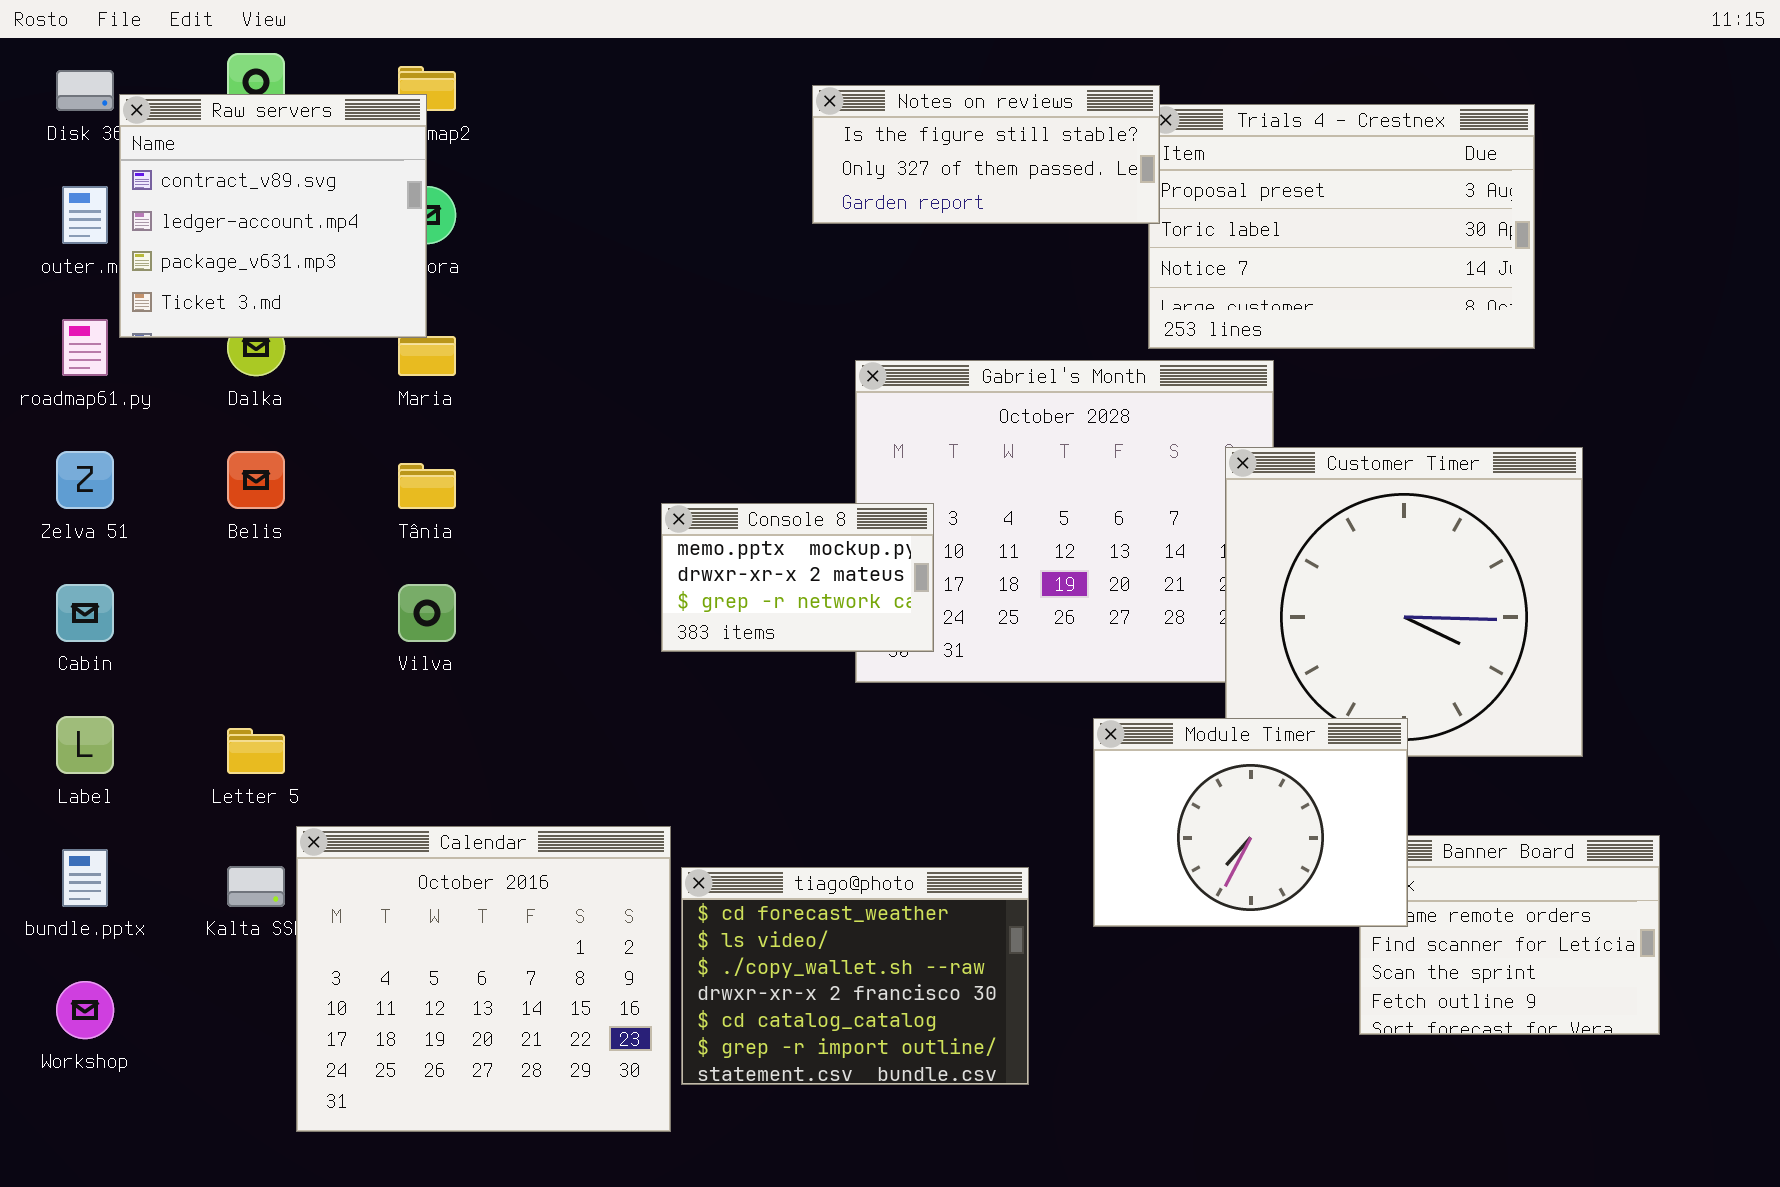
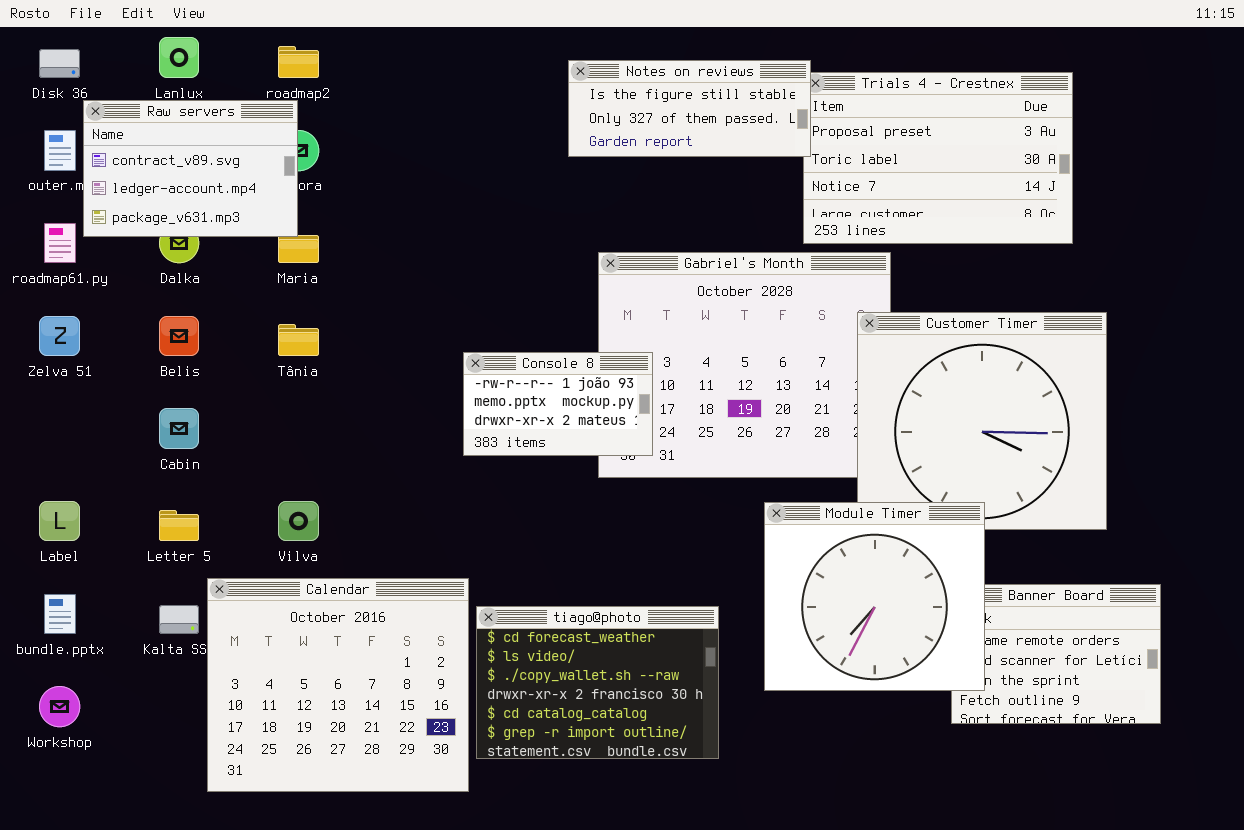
Raw servers: [119,94,427,338] -> [83,100,298,237], resized
Console 8: [661,503,934,652] -> [463,352,653,456], scrolled up 1 row
Cabin: [56,584,114,642] -> [159,408,199,449], moved
Vilva: [398,584,456,642] -> [278,501,319,541], moved
Module Timer: [1093,718,1408,927] -> [764,502,985,691], resized

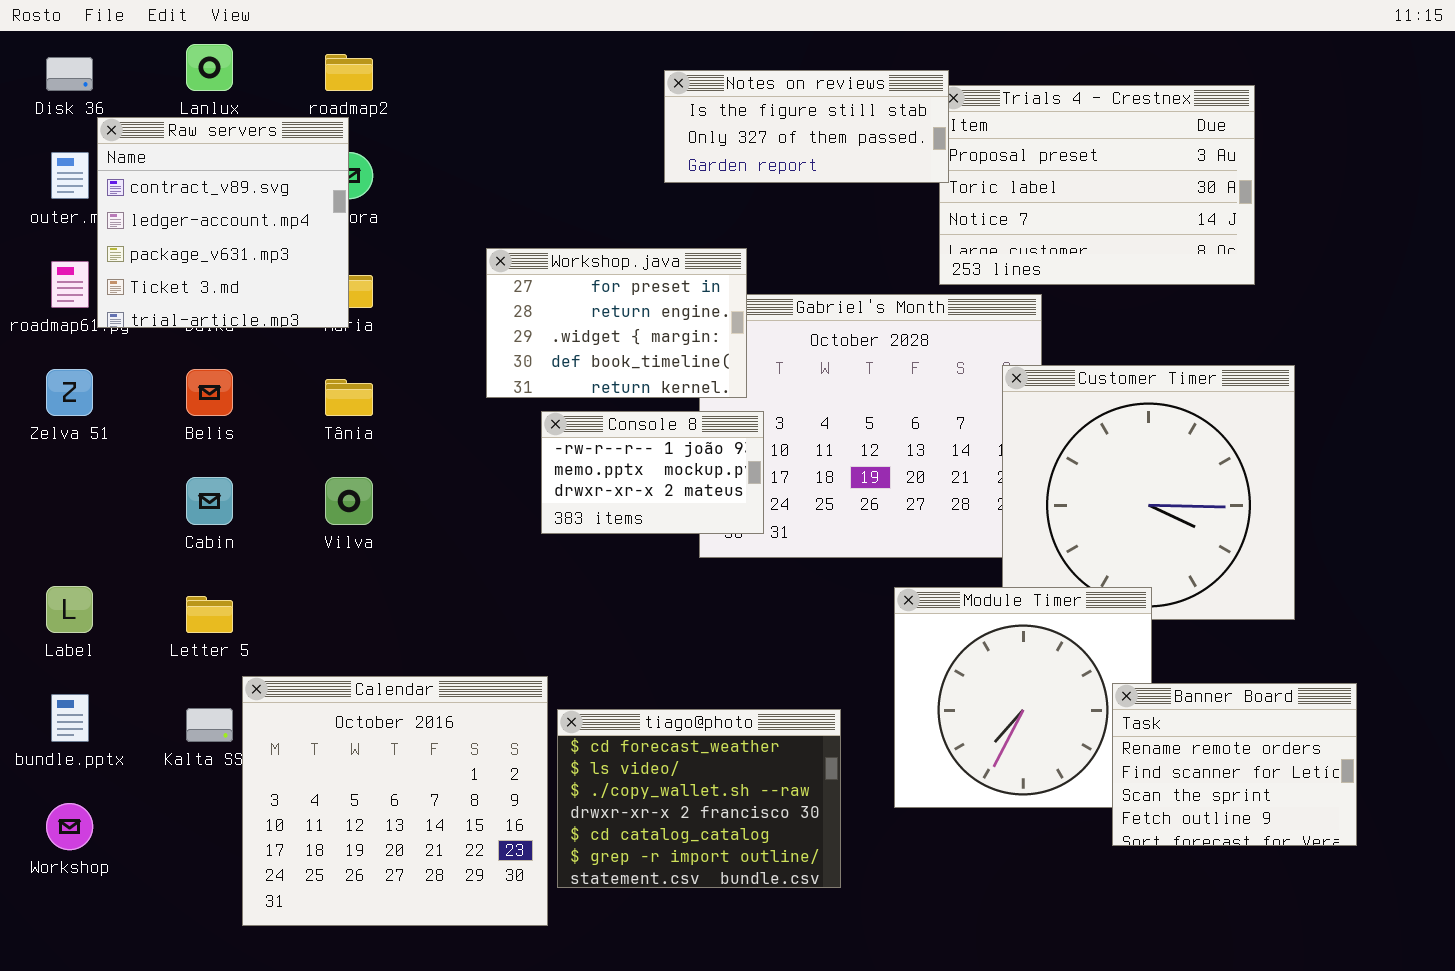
Raw servers: [83,100,298,237] -> [97,117,349,328], resized
Workshop.java: none -> [486,248,747,398], opened
Vilva: [278,501,319,541] -> [325,477,373,525], moved
Banner Board: [951,584,1161,724] -> [1112,683,1357,846], raised

